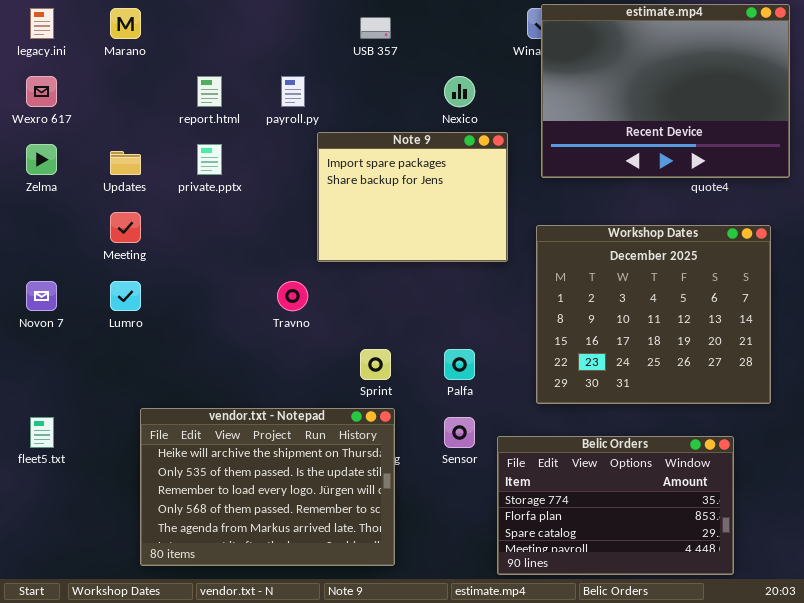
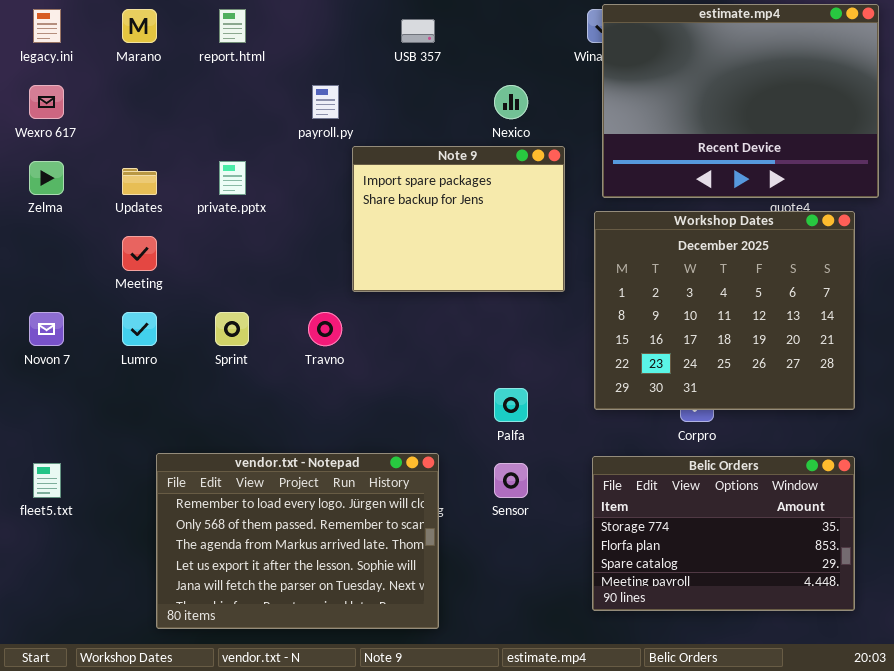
report.html: [197,76,222,107] -> [219,9,246,43], moved
Workshop Dates: [536,225,771,404] -> [594,211,855,410], moved
Sprint: [360,349,391,380] -> [215,312,249,346], moved
vendor.txt - Notepad: [140,408,395,566] -> [156,453,439,629], scrolled down 2 rows
Belic Orders: [497,436,734,575] -> [592,456,855,611], moved

